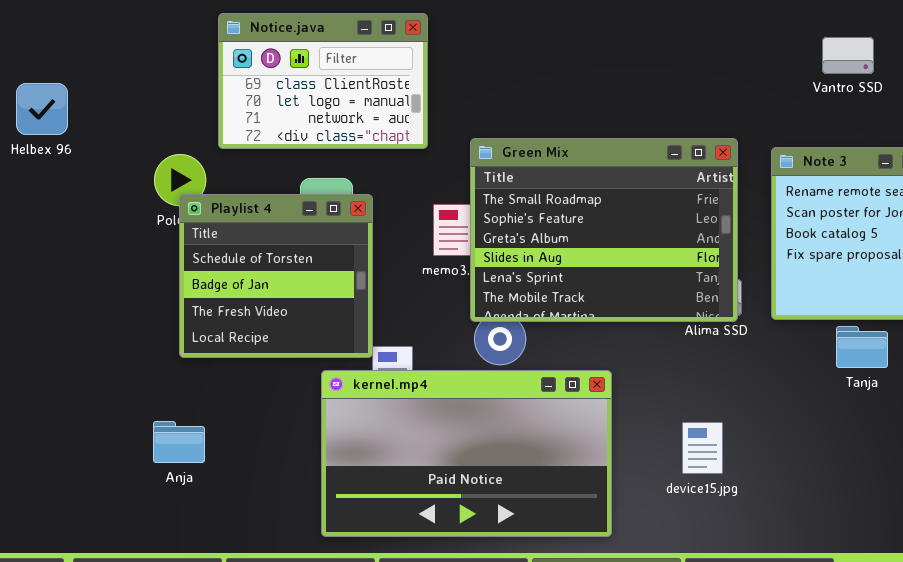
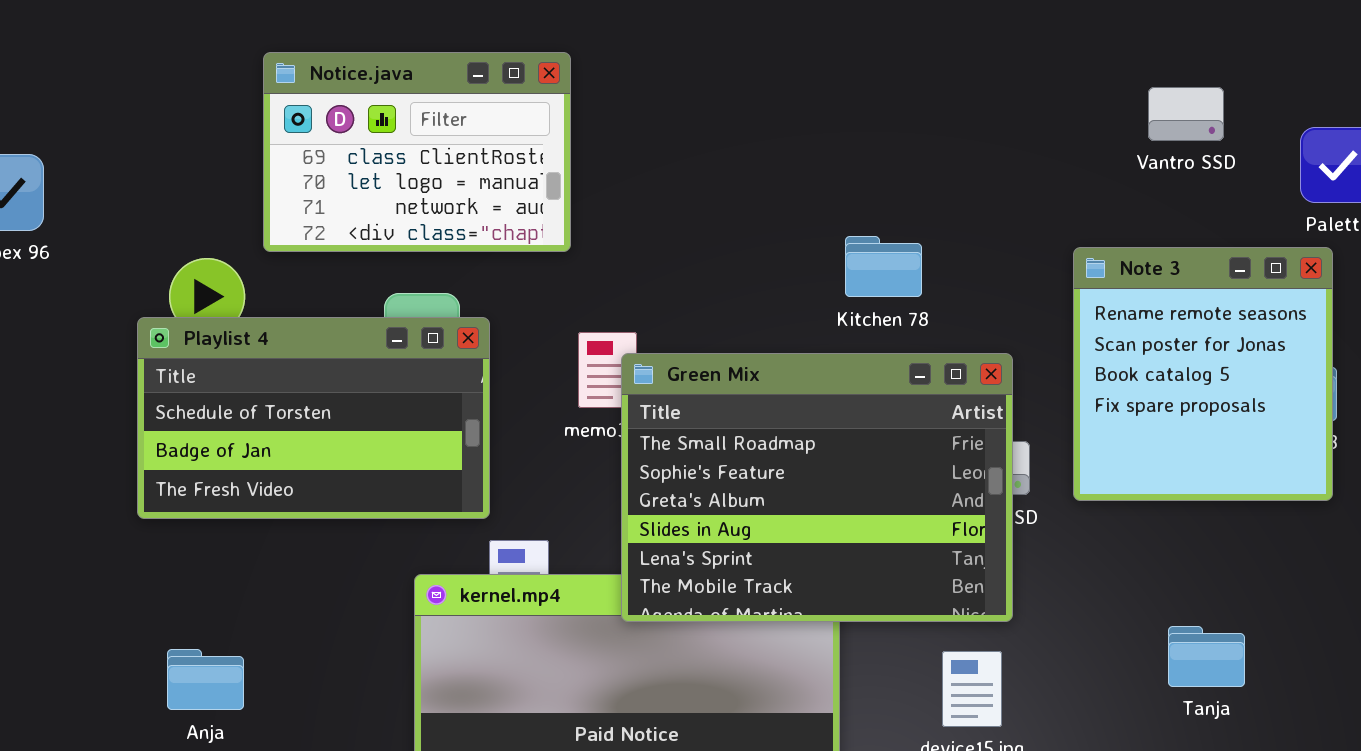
Green Mix: [470,138,738,322] -> [621,353,1013,622], moved
Playlist 4: [179,194,373,358] -> [137,317,490,519], resized
Tanja: [836,326,888,368] -> [1168,626,1245,687], moved

